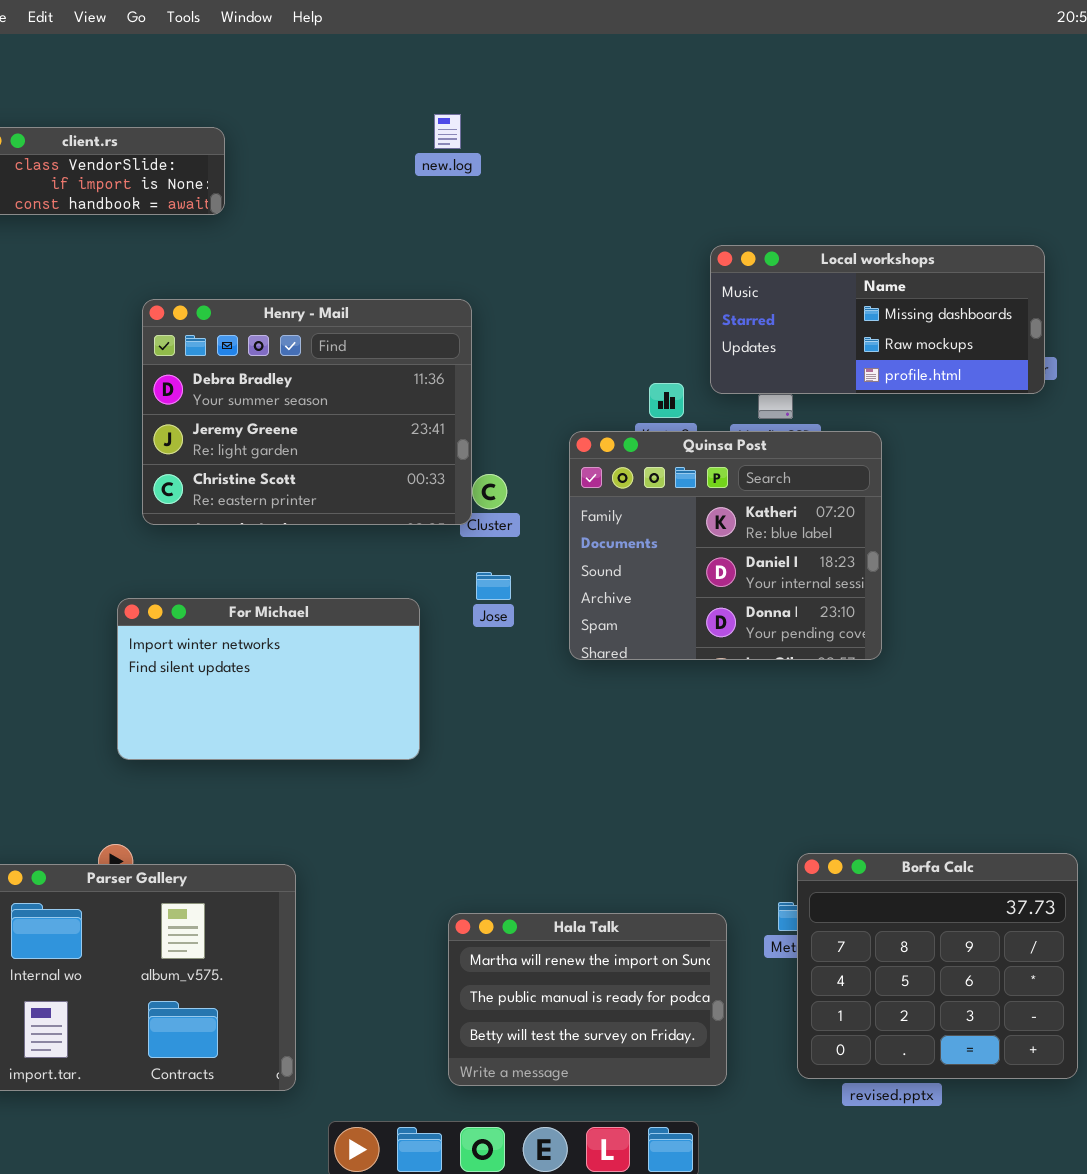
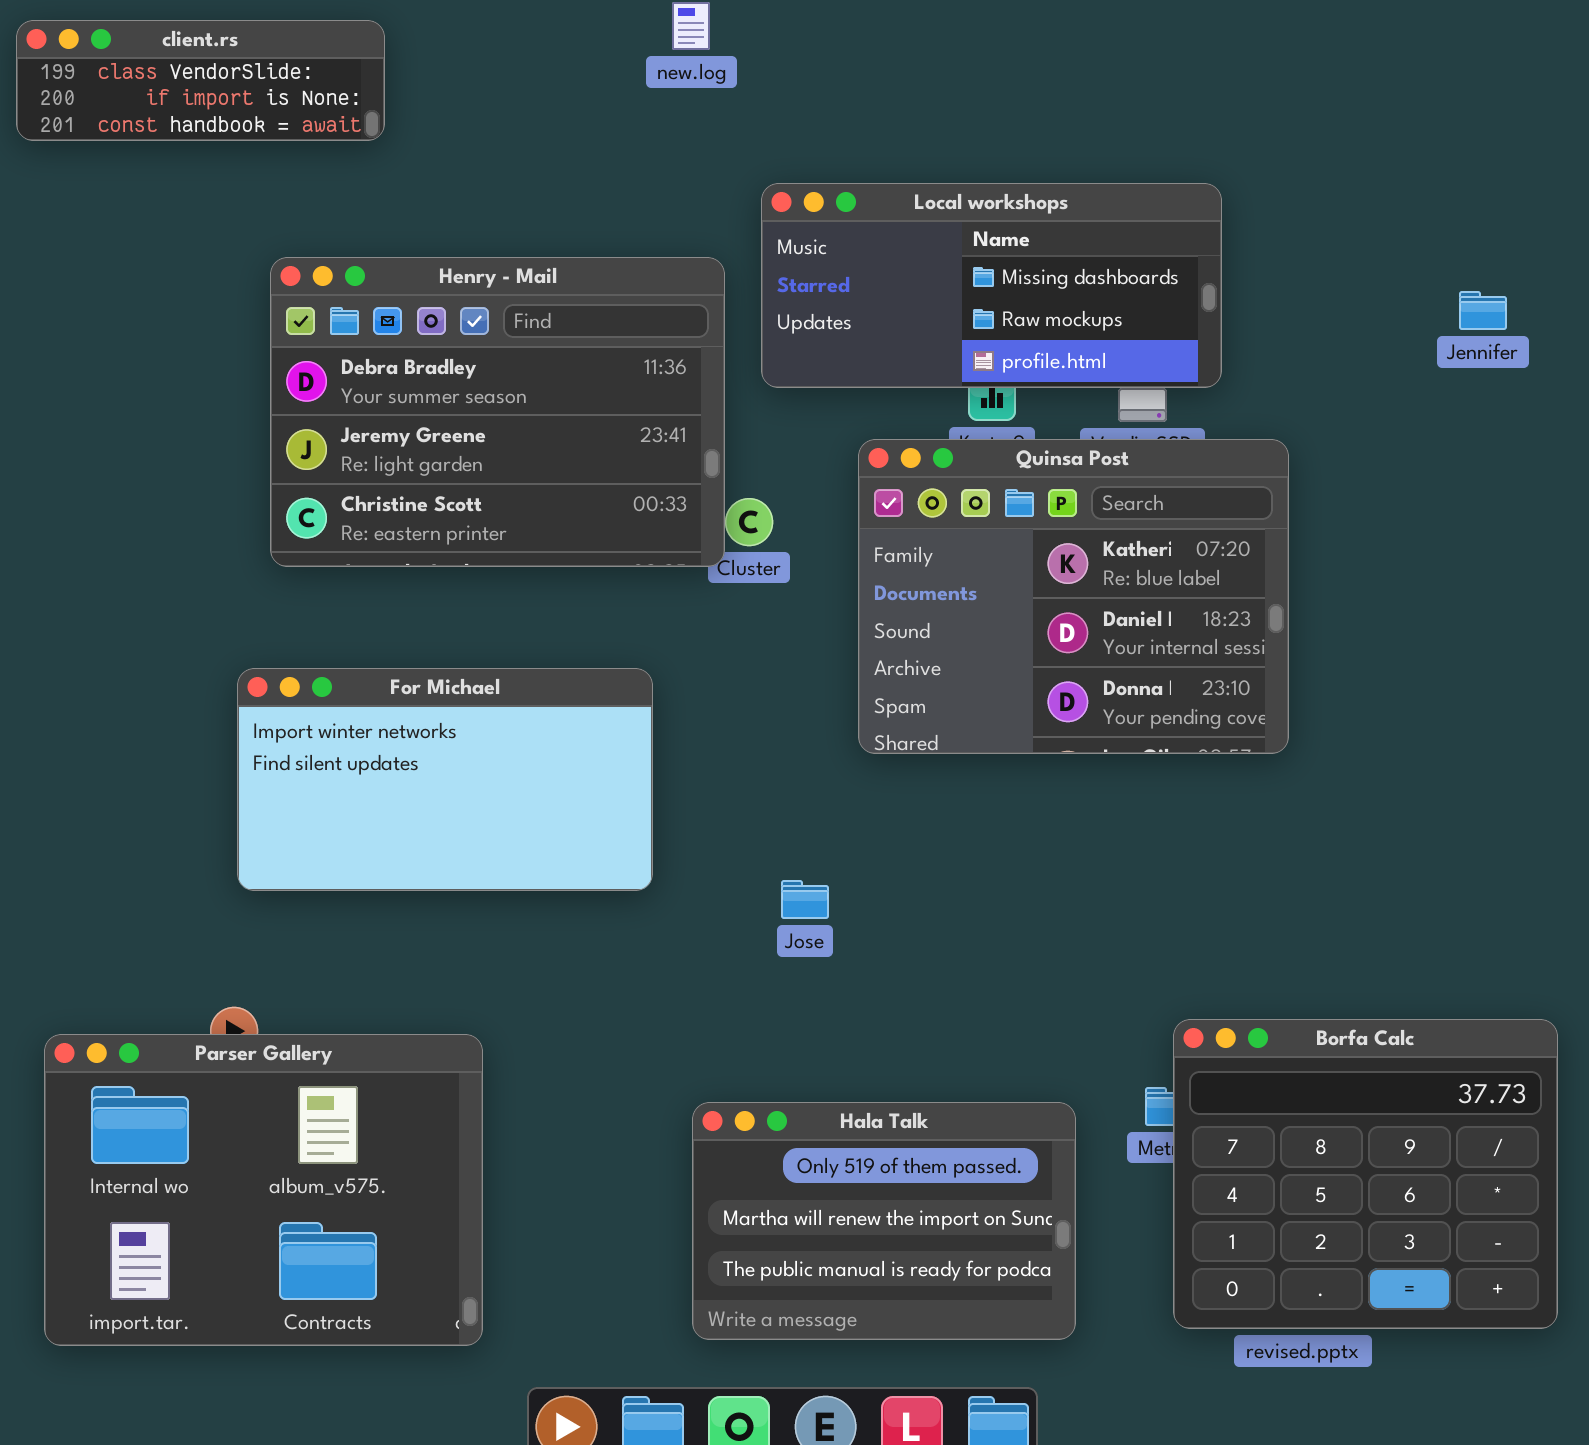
Local workshops: [710,245,1045,394] -> [761,183,1222,388], moved
Jose: [476,572,511,600] -> [781,880,829,919], moved
Hala Talk: [448,913,727,1086] -> [692,1102,1076,1340], scrolled up 1 row

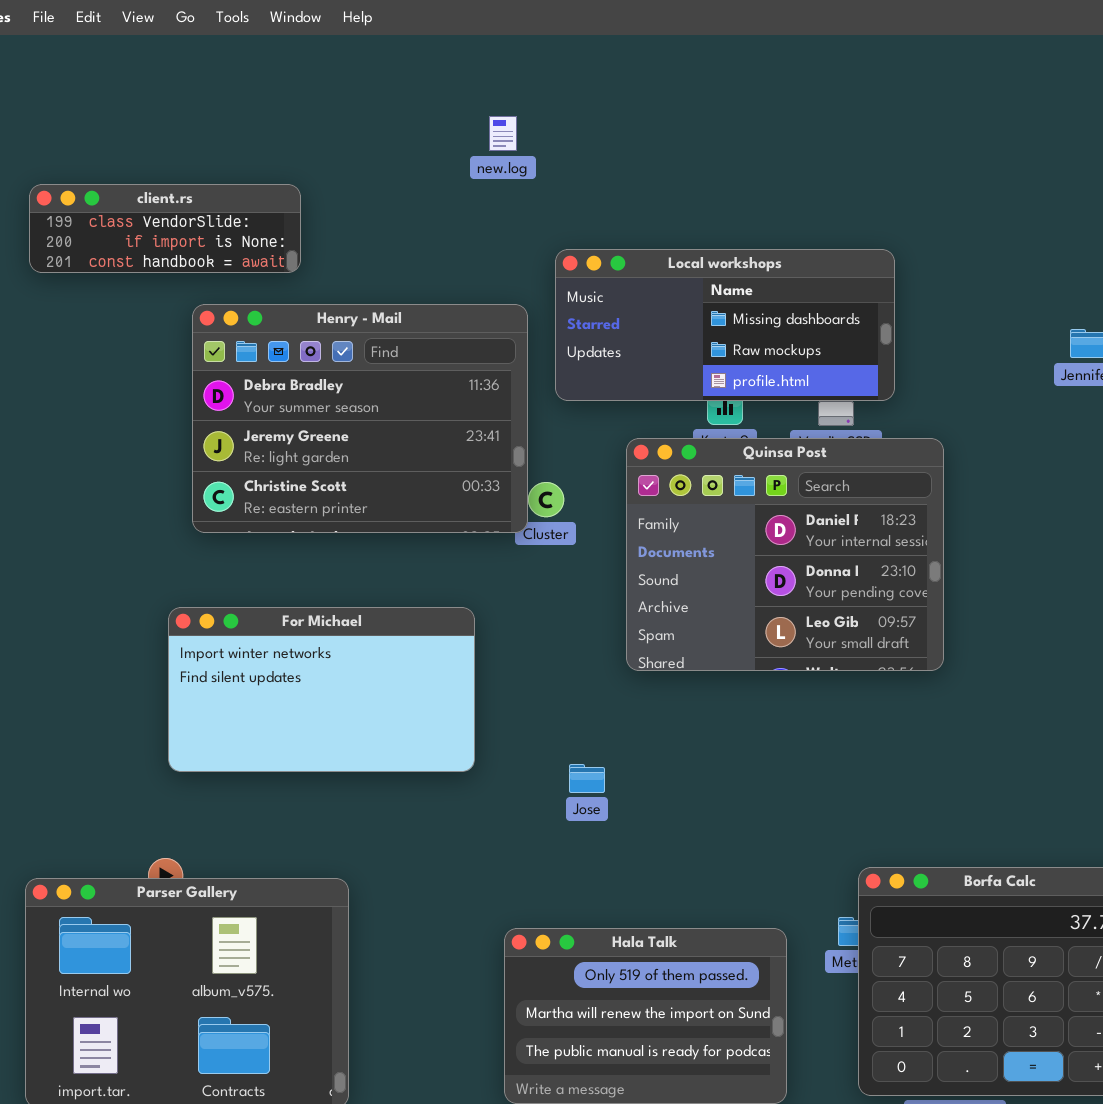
client.rs: [16,20,385,141] -> [29,184,301,273], moved
Quinsa Post: [858,439,1289,754] -> [626,438,944,671], scrolled down 1 row

